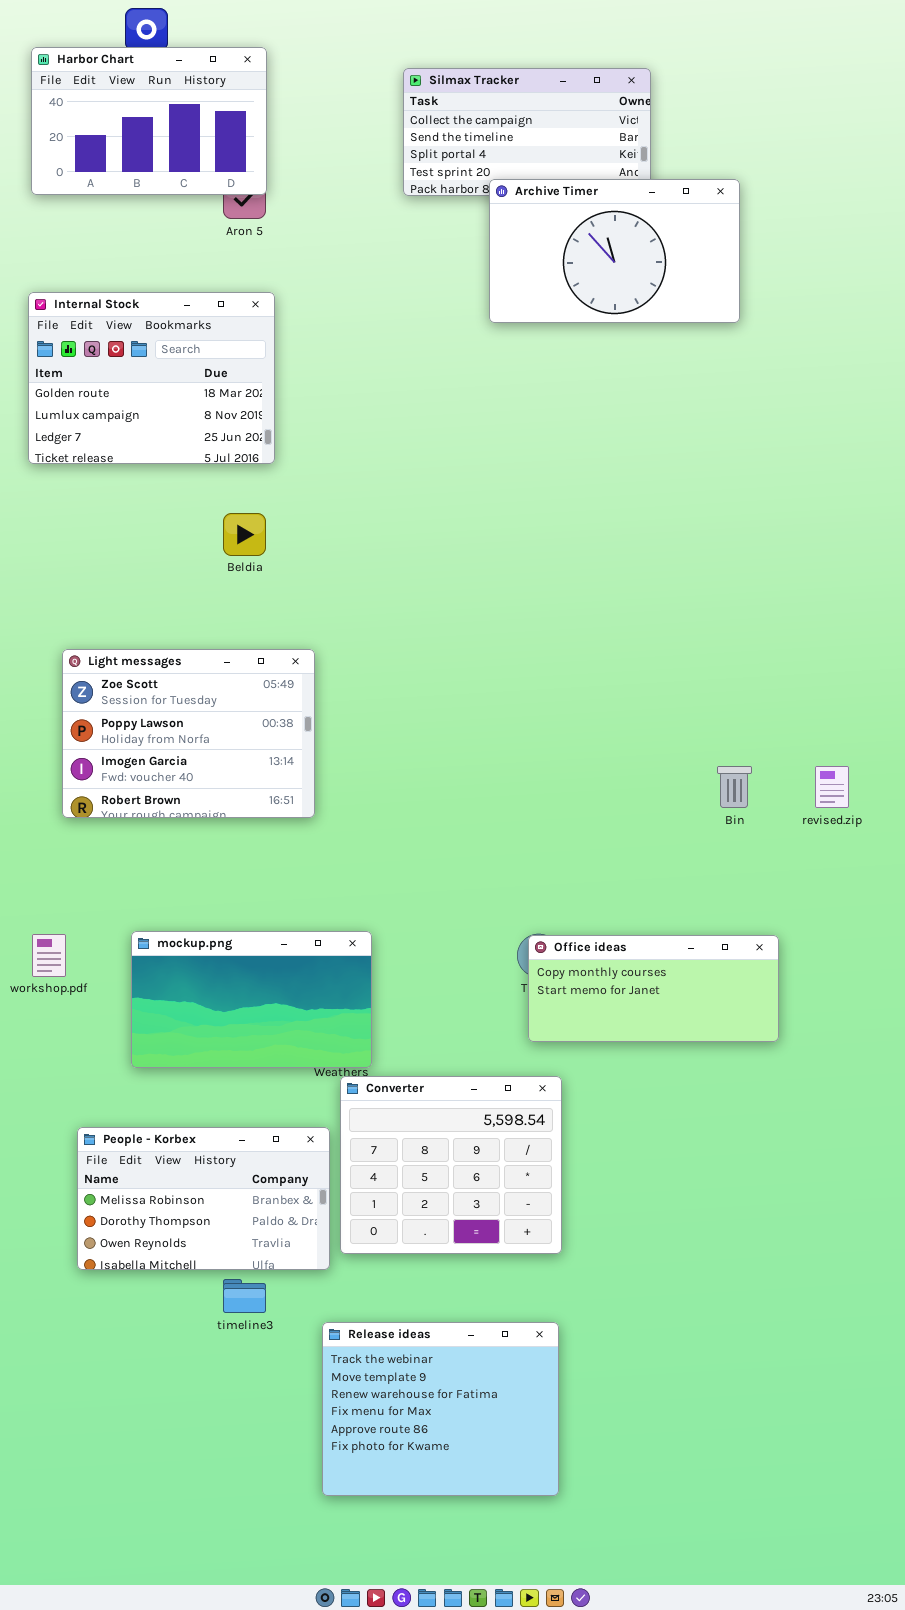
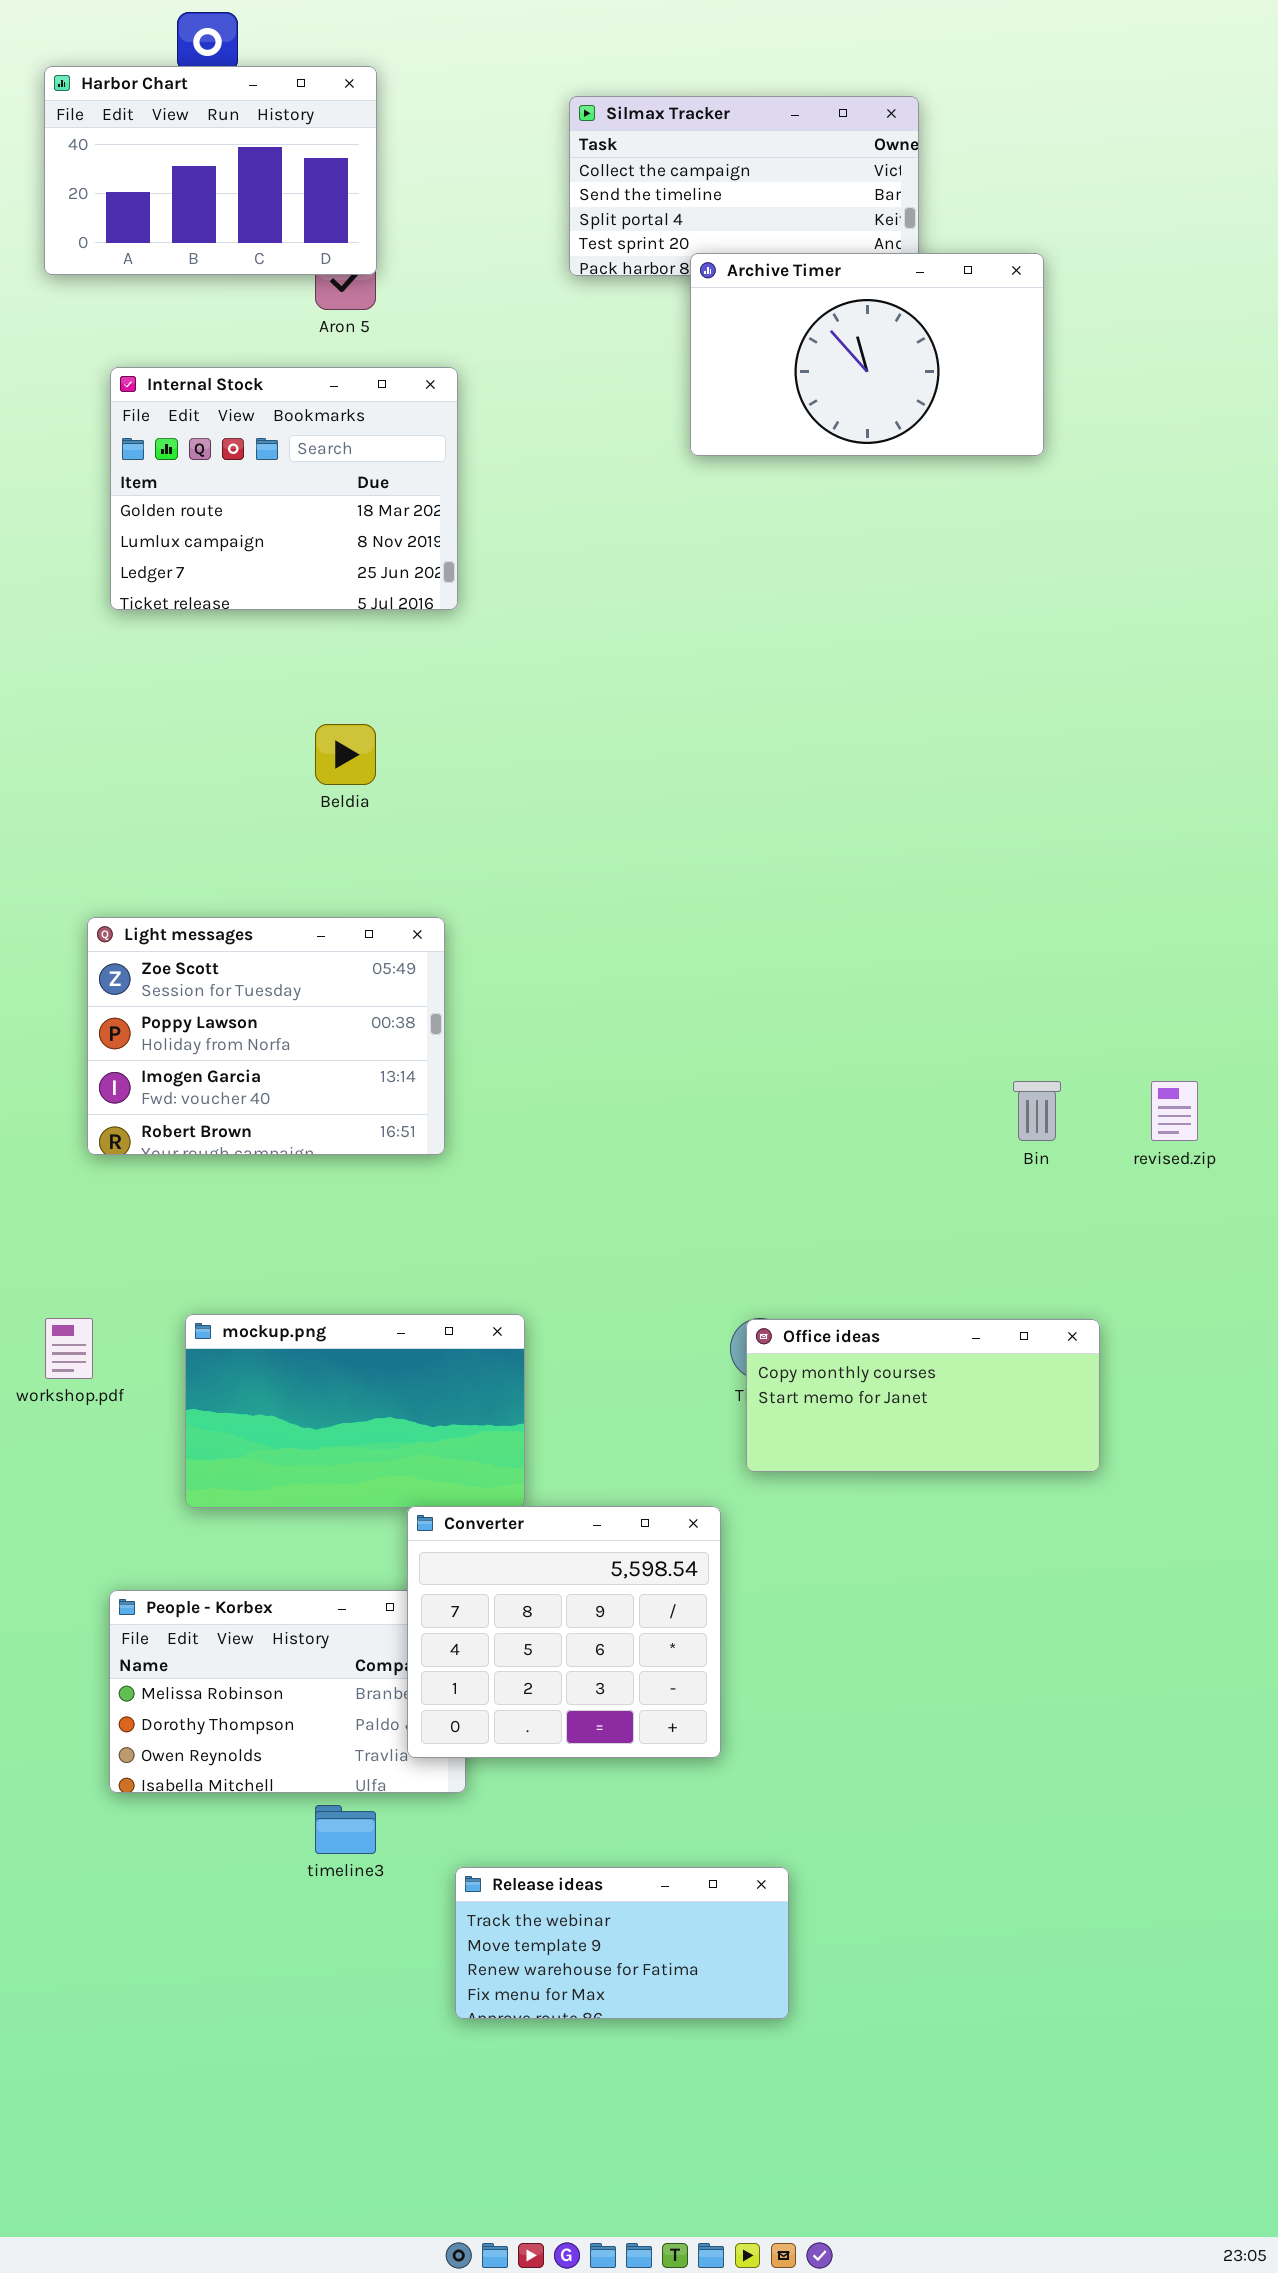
Internal Stock: [28,292,275,464] -> [110,367,458,610], moved
Converter: [340,1076,562,1254] -> [407,1506,721,1758], moved
Release ideas: [322,1322,559,1496] -> [455,1867,789,2019], resized

